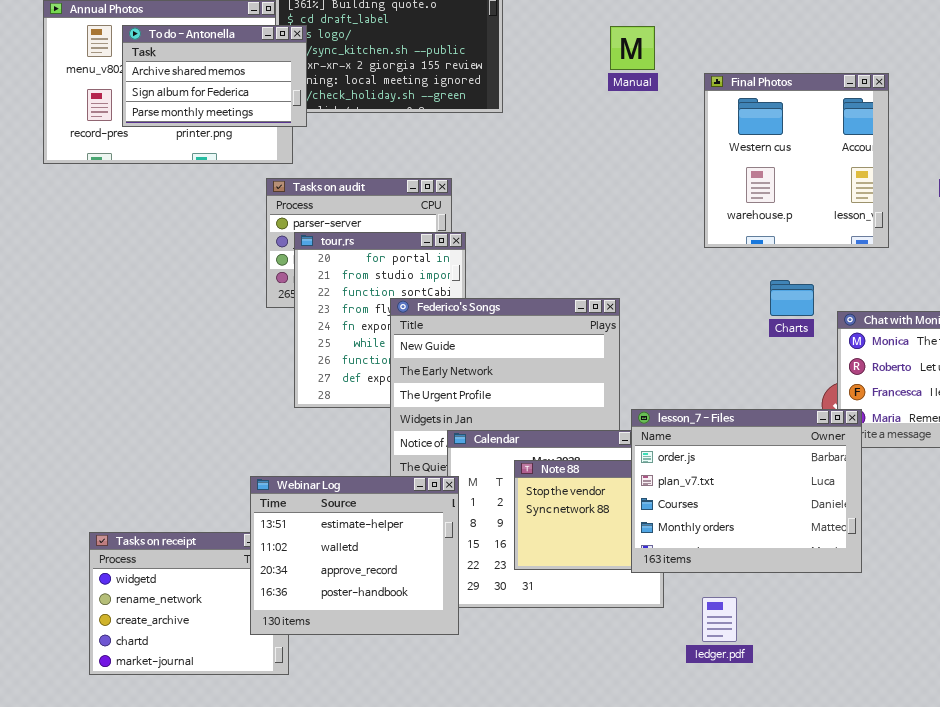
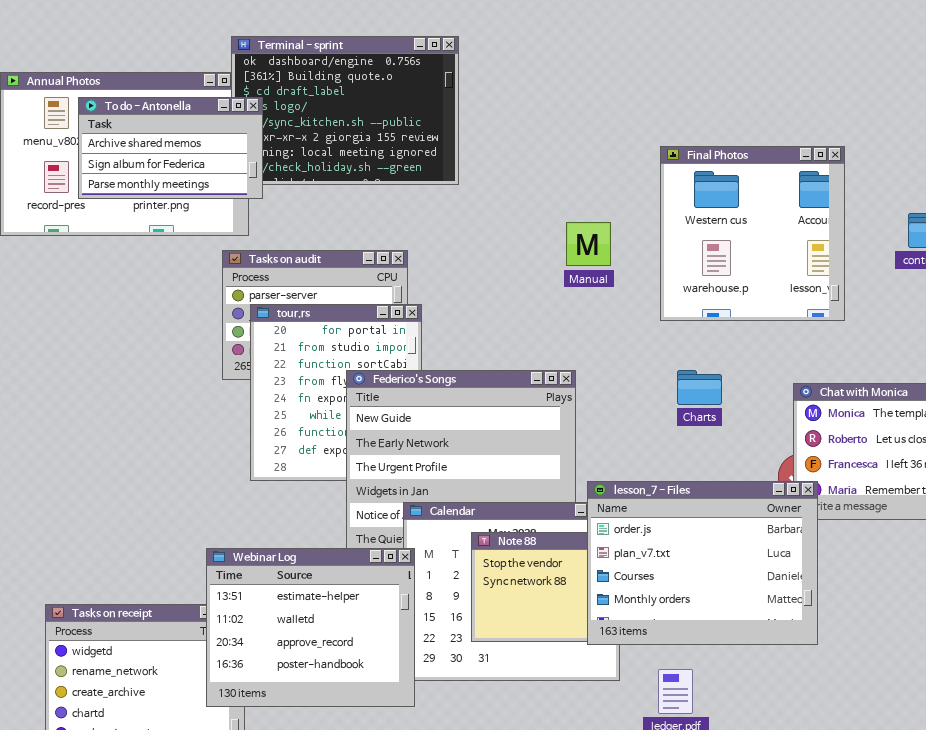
Manual: [610,26,655,70] -> [566,222,611,266], moved
Charts: [770,280,814,316] -> [677,370,722,405], moved

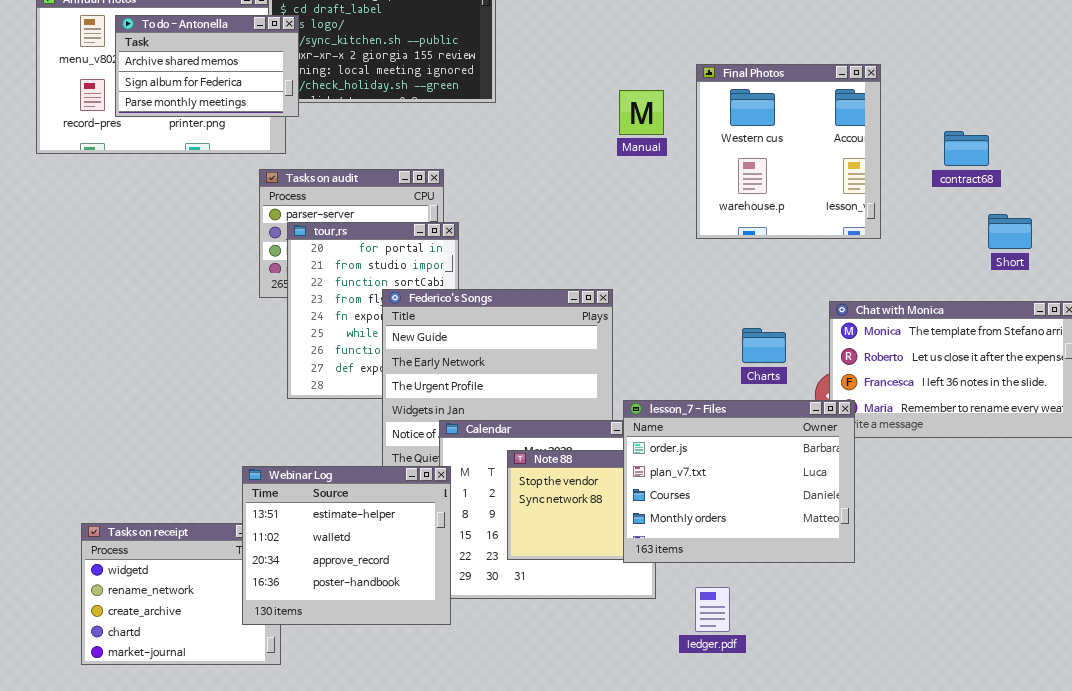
Manual: [566,222,611,266] -> [619,90,664,135], moved
Charts: [677,370,722,405] -> [742,328,786,363], moved

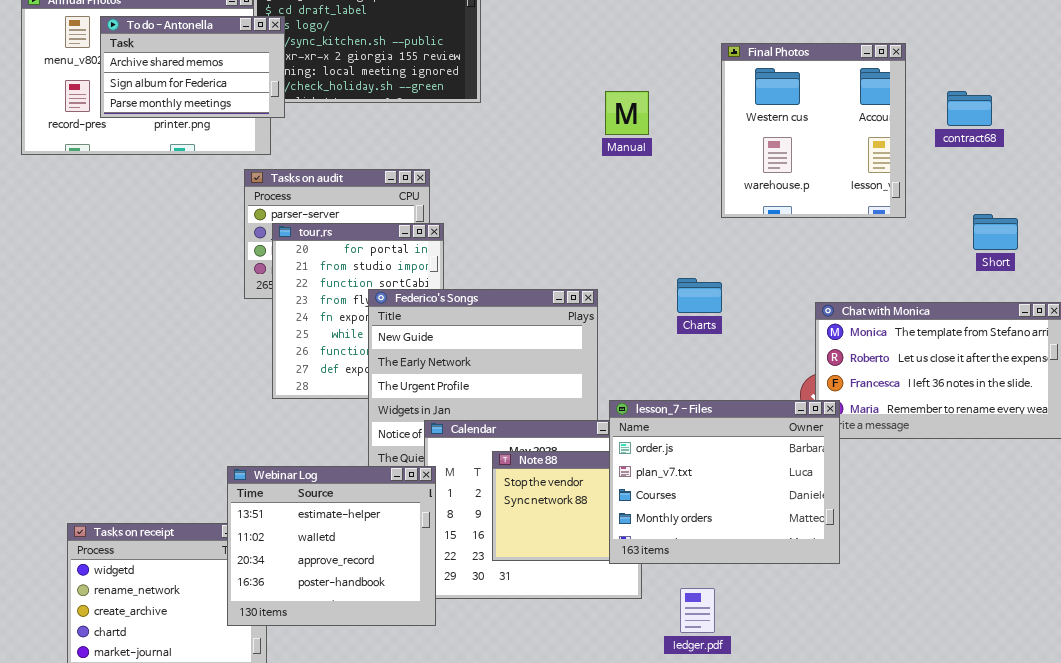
Final Photos: [696,64,881,239] -> [721,43,906,218], moved
contract68: [944,131,989,166] -> [947,91,992,126], moved
Charts: [742,328,786,363] -> [677,278,722,313], moved

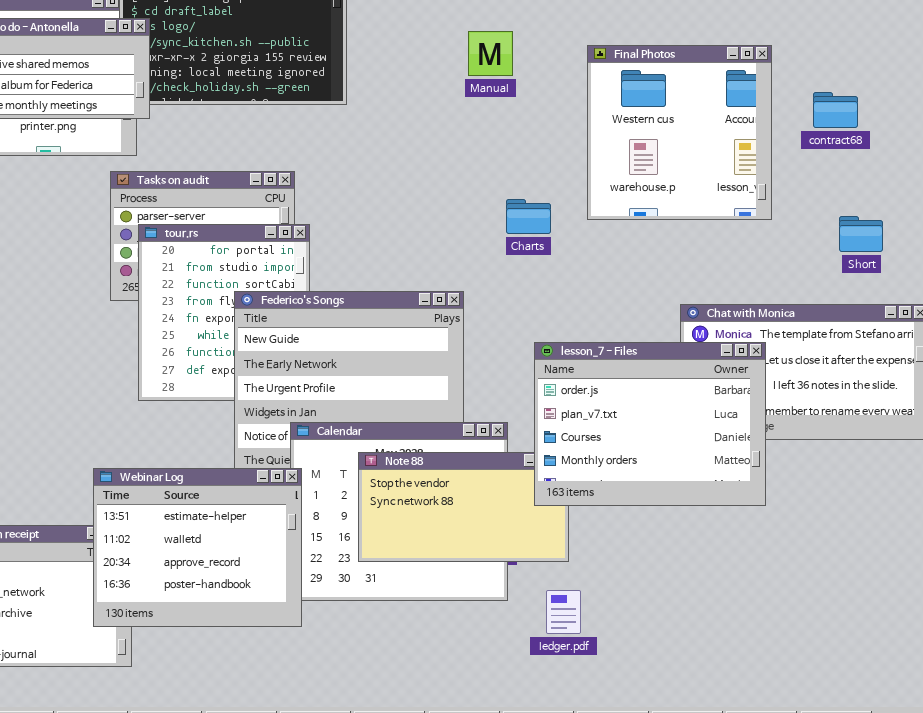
Manual: [605,91,649,135] -> [468,31,513,76], moved
Charts: [677,278,722,313] -> [506,199,551,234], moved
lesson_7 - Files: [609,400,840,564] -> [534,342,766,506], moved

